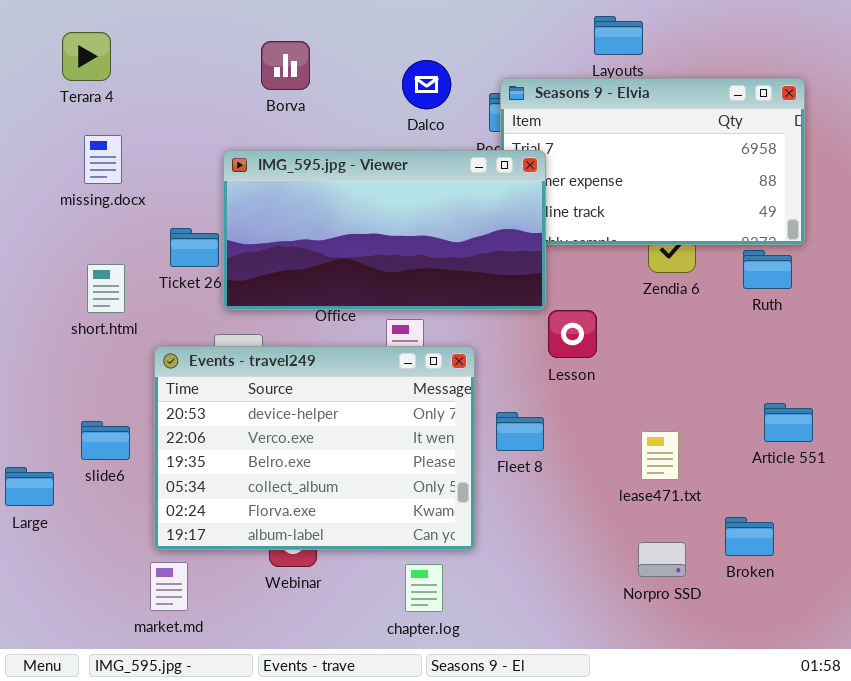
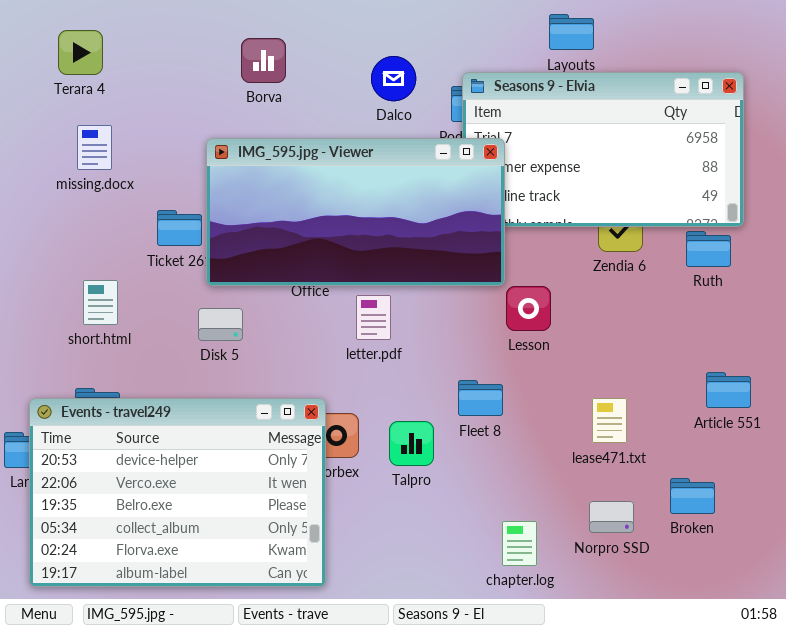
short.html: [87,264,125,313] -> [83,280,118,325], moved
Events - travel249: [154,346,475,550] -> [29,398,326,587], moved
chapter.log: [405,564,443,612] -> [502,521,537,566], moved

